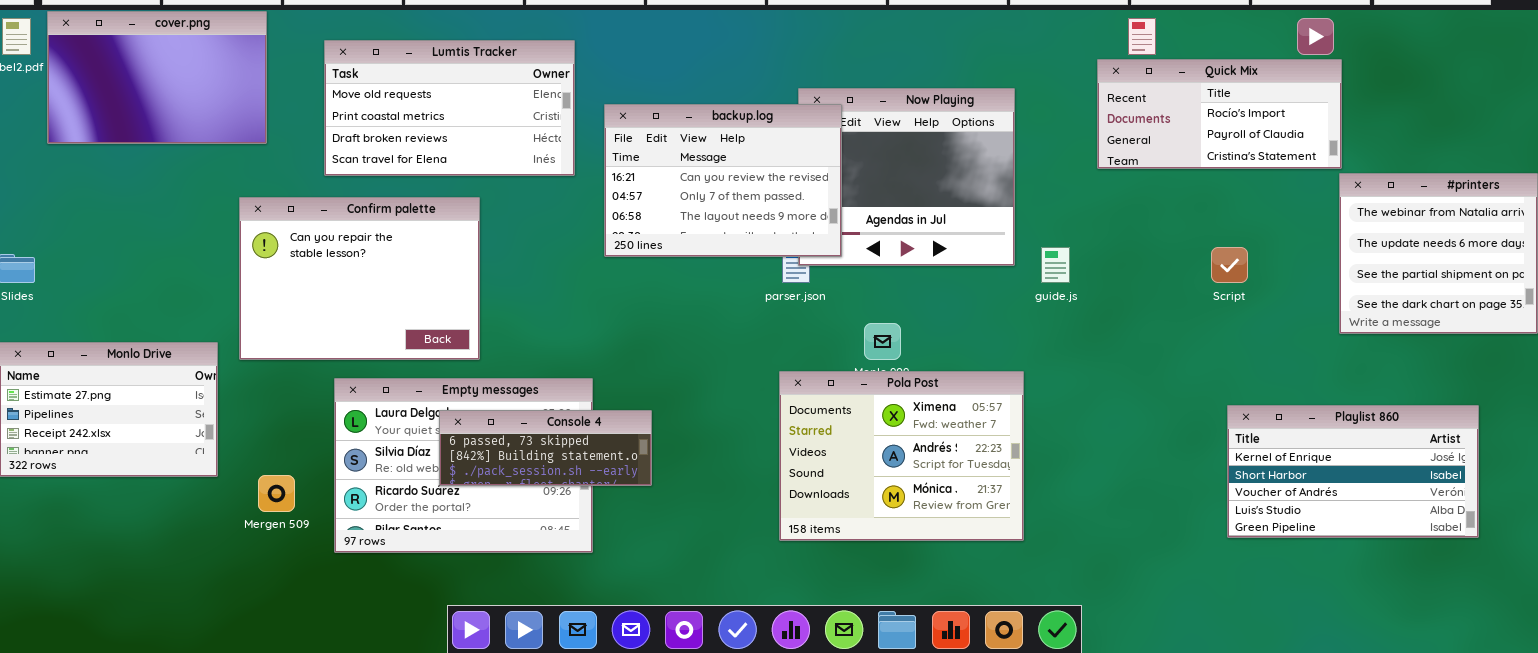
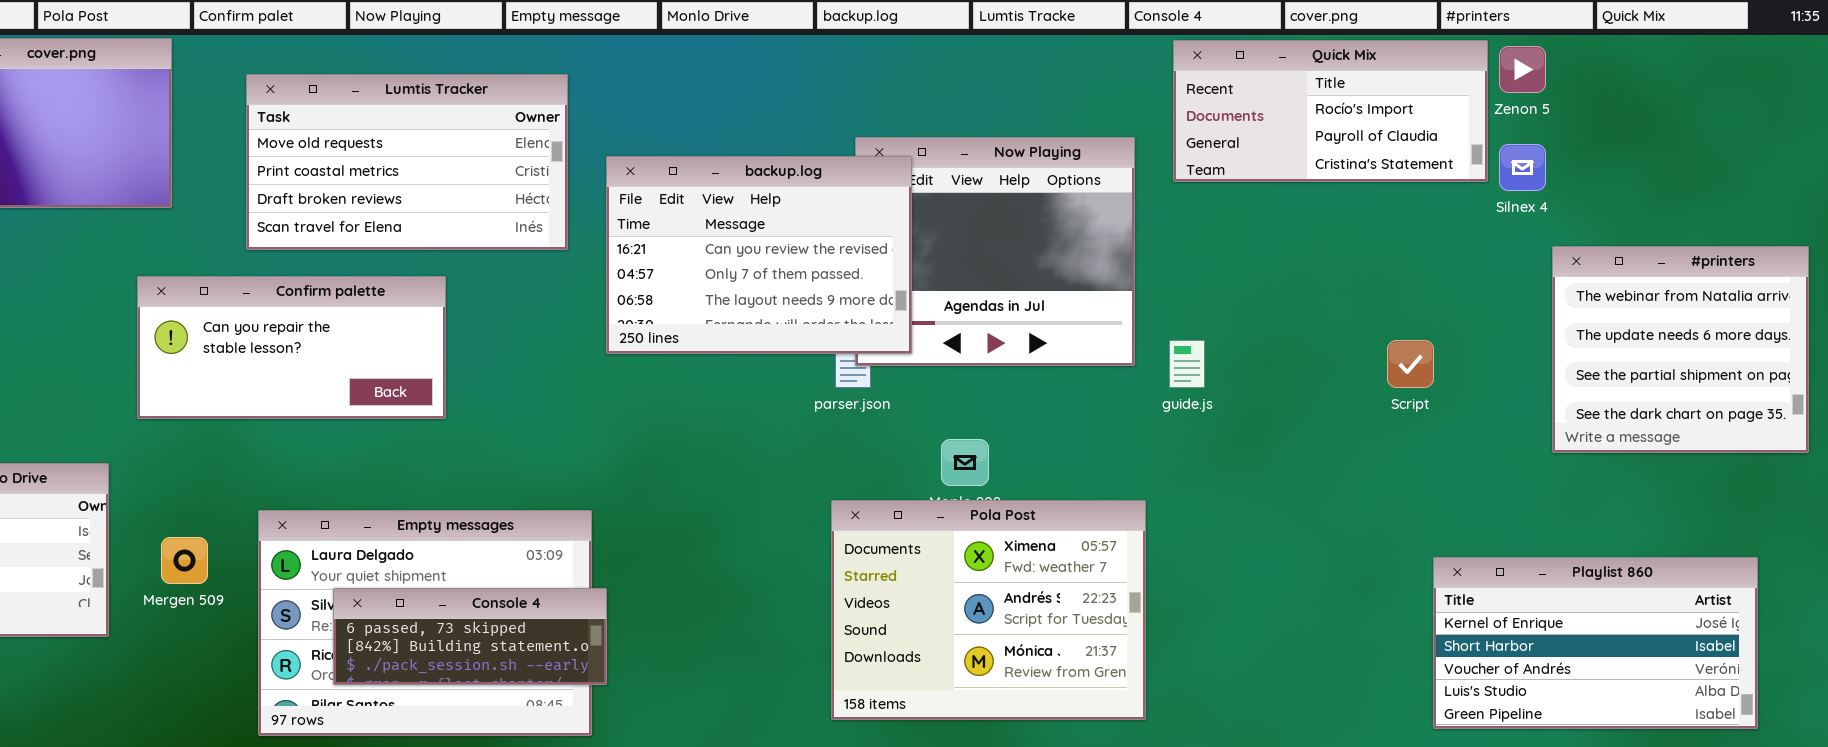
Quick Mix: [1097,59,1342,169] -> [1173,40,1488,182], moved
Confirm palette: [239,197,480,360] -> [137,276,446,419], resized
Playlist 860: [1227,405,1479,538] -> [1433,557,1758,729], moved
Console 4: [439,410,652,486] -> [333,588,607,685], moved
Mergen 509: [258,475,295,512] -> [161,537,208,584], moved

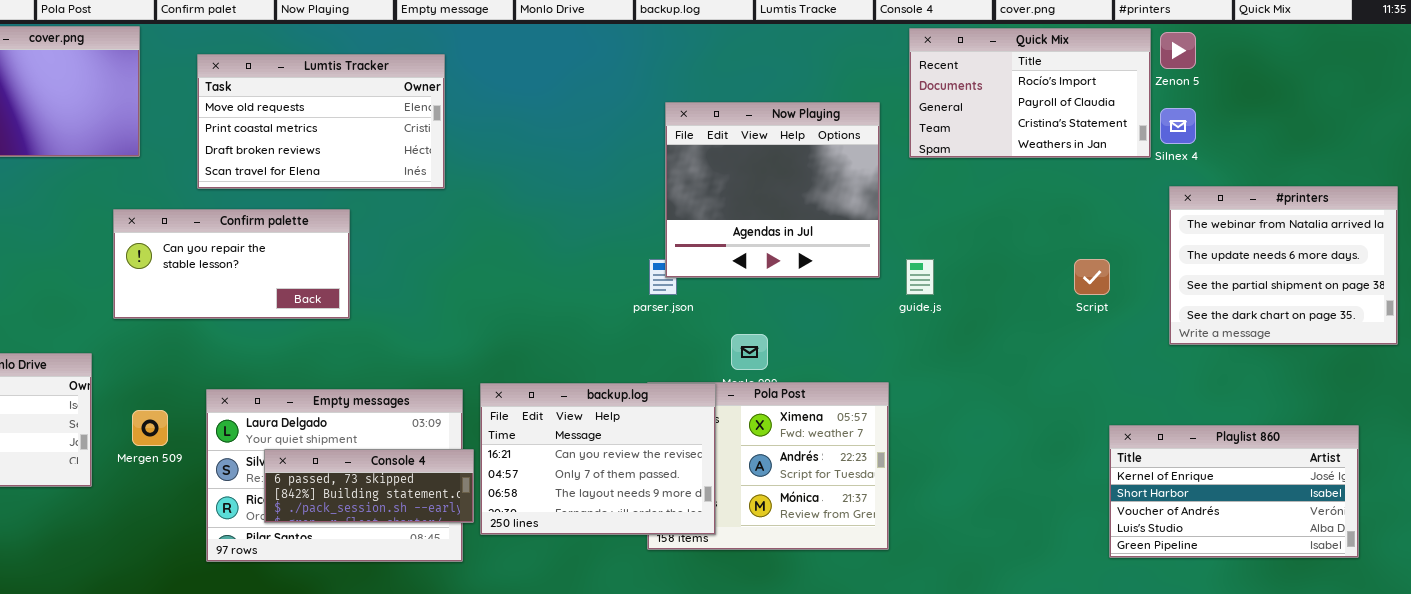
Quick Mix: [1173,40,1488,182] -> [909,28,1151,158], resized
backup.log: [606,156,912,354] -> [480,383,716,535], moved
#printers: [1552,246,1809,453] -> [1169,186,1398,345], resized

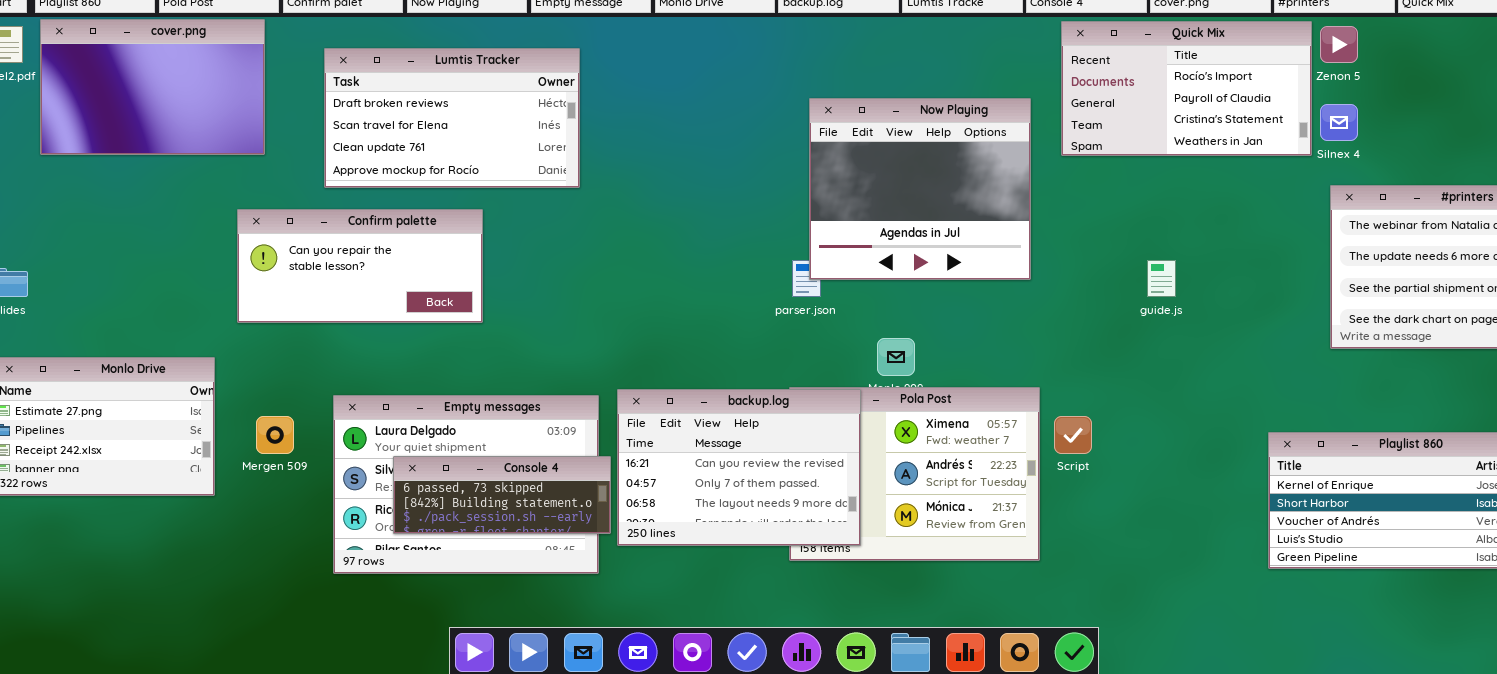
Lumtis Tracker: [197,54,445,189] -> [324,48,580,188], scrolled down 2 rows
guide.js: [906,259,934,295] -> [1147,260,1176,297], moved
Script: [1074,259,1110,295] -> [1054,416,1092,454], moved

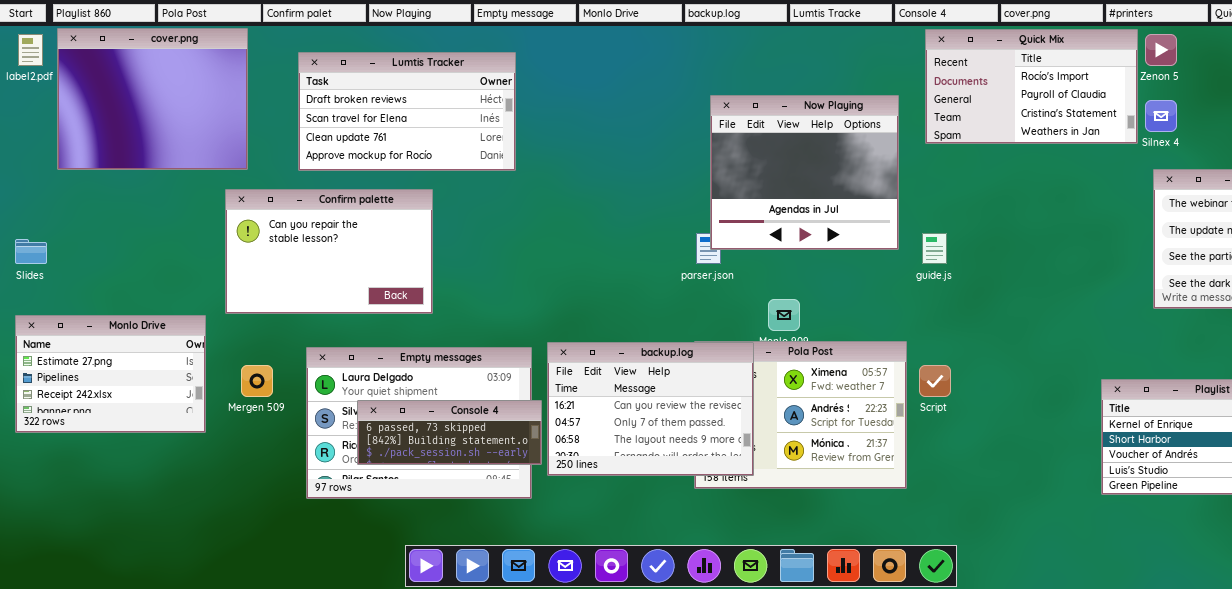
cover.png: [40,19,265,155] -> [57,28,248,170], resized
Confirm palette: [237,209,483,323] -> [225,189,433,314], resized
guide.js: [1147,260,1176,297] -> [922,233,947,264], moved

